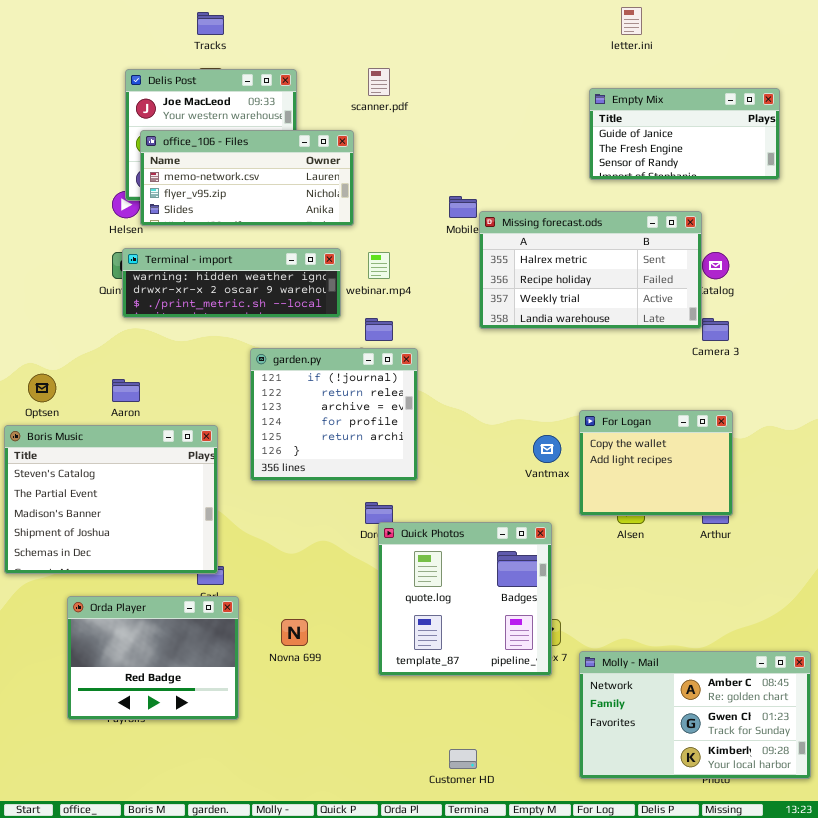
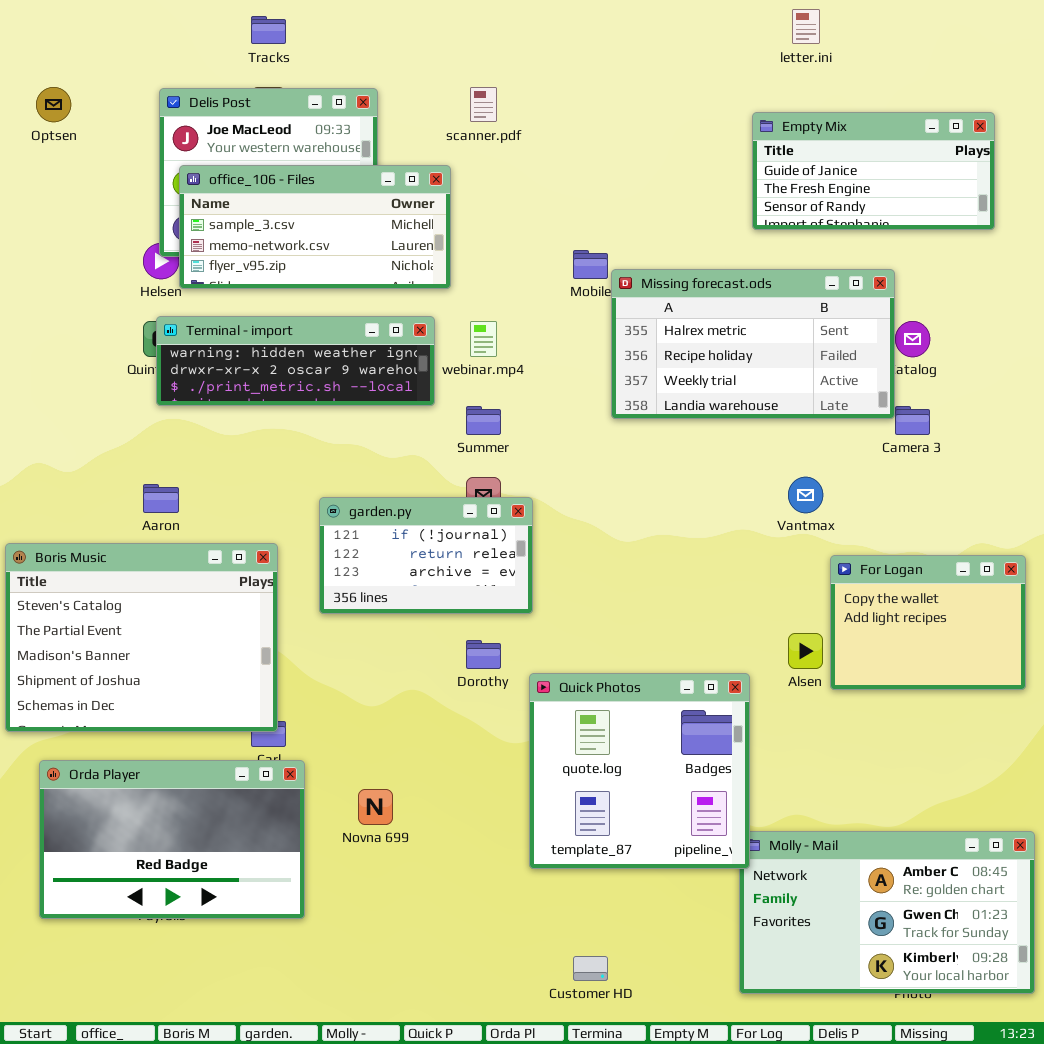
office_106 - Files: [140,130,354,226] -> [179,165,451,289], scrolled up 1 row
garden.py: [250,348,418,481] -> [319,497,533,614], resized
Optsen: [28,374,56,402] -> [36,87,71,122], moved
For Logan: [579,410,733,516] -> [830,555,1026,690], moved
Vantmax: [533,435,561,463] -> [788,477,823,513], moved
Quick Photos: [378,522,552,676] -> [529,673,750,869], moved
Orda Player: [67,596,239,720] -> [39,760,305,919], resized

